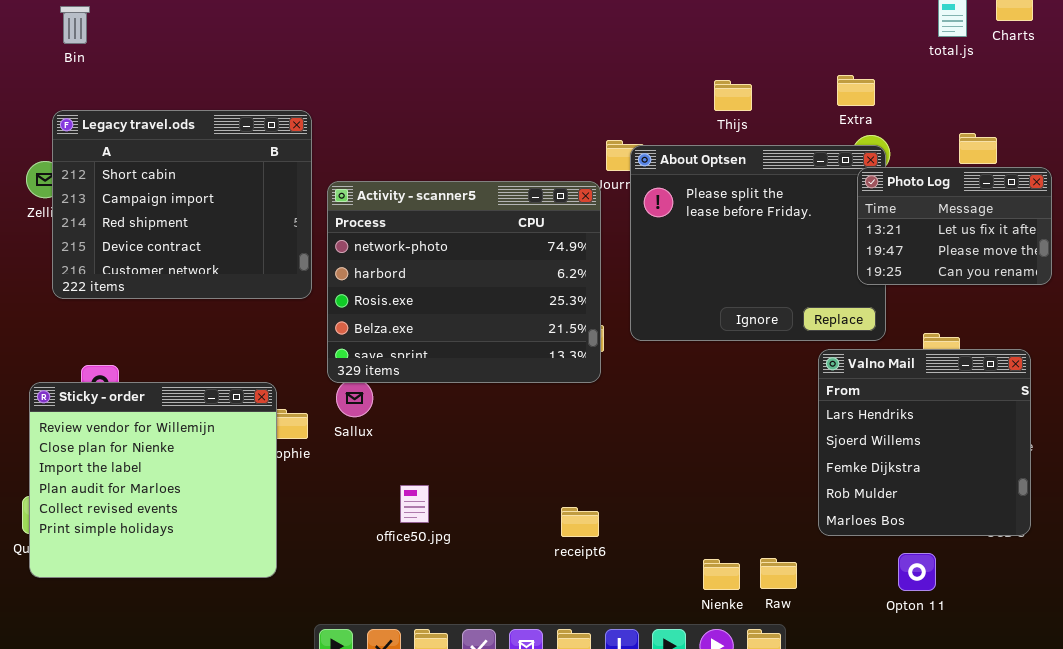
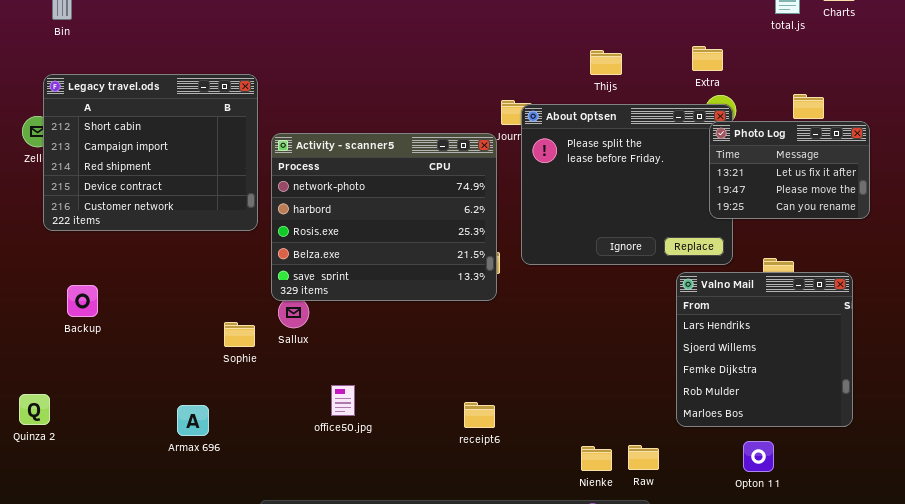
Sticky - order: [29,382,277,578] -> none, closed

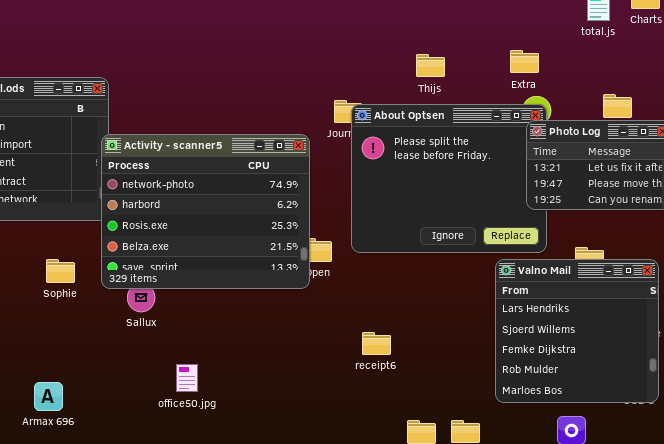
Activity - scanner5: [271,133,497,301] -> [101,134,310,289], moved
Sophie: [224,322,255,347] -> [46,259,75,283], moved
receipt6: [464,402,495,428] -> [362,332,391,355], moved

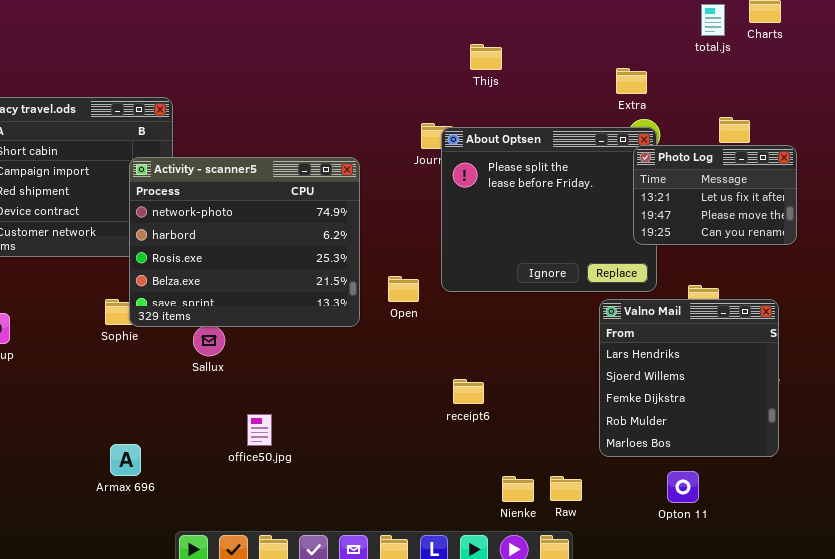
Thijs: [416,54,445,77] -> [470,44,502,70], moved
Activity - scanner5: [101,134,310,289] -> [129,157,360,327], moved
Armax 696: [34,382,63,411] -> [110,444,141,476], moved

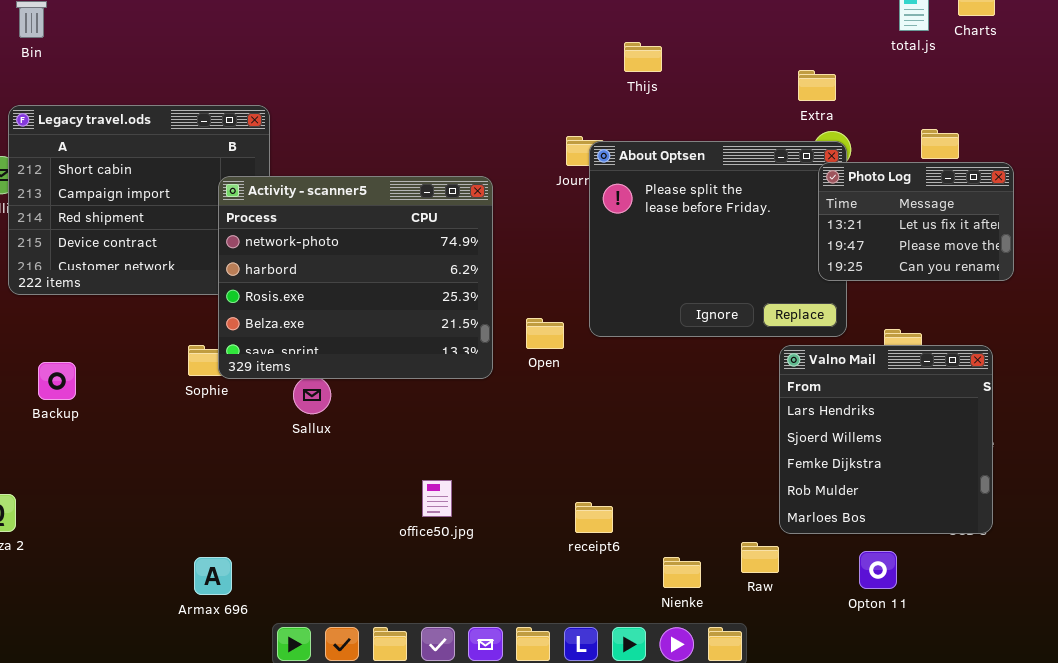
receipt6: [453,379,484,404] -> [575,502,613,533], moved
office50.jpg: [247,414,272,446] -> [422,480,452,517], moved
Armax 696: [110,444,141,476] -> [194,557,232,595], moved
Raw: [550,476,582,501] -> [741,542,779,573], moved

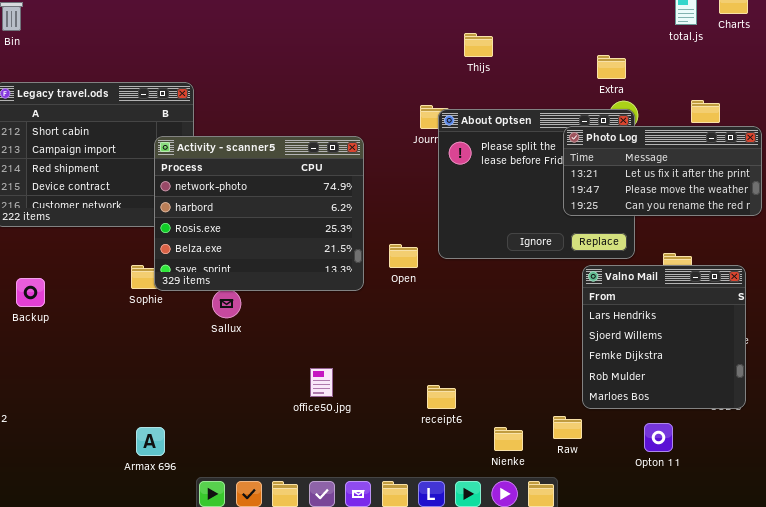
Photo Log: [818,162,1014,281] -> [563,126,762,216], resized

